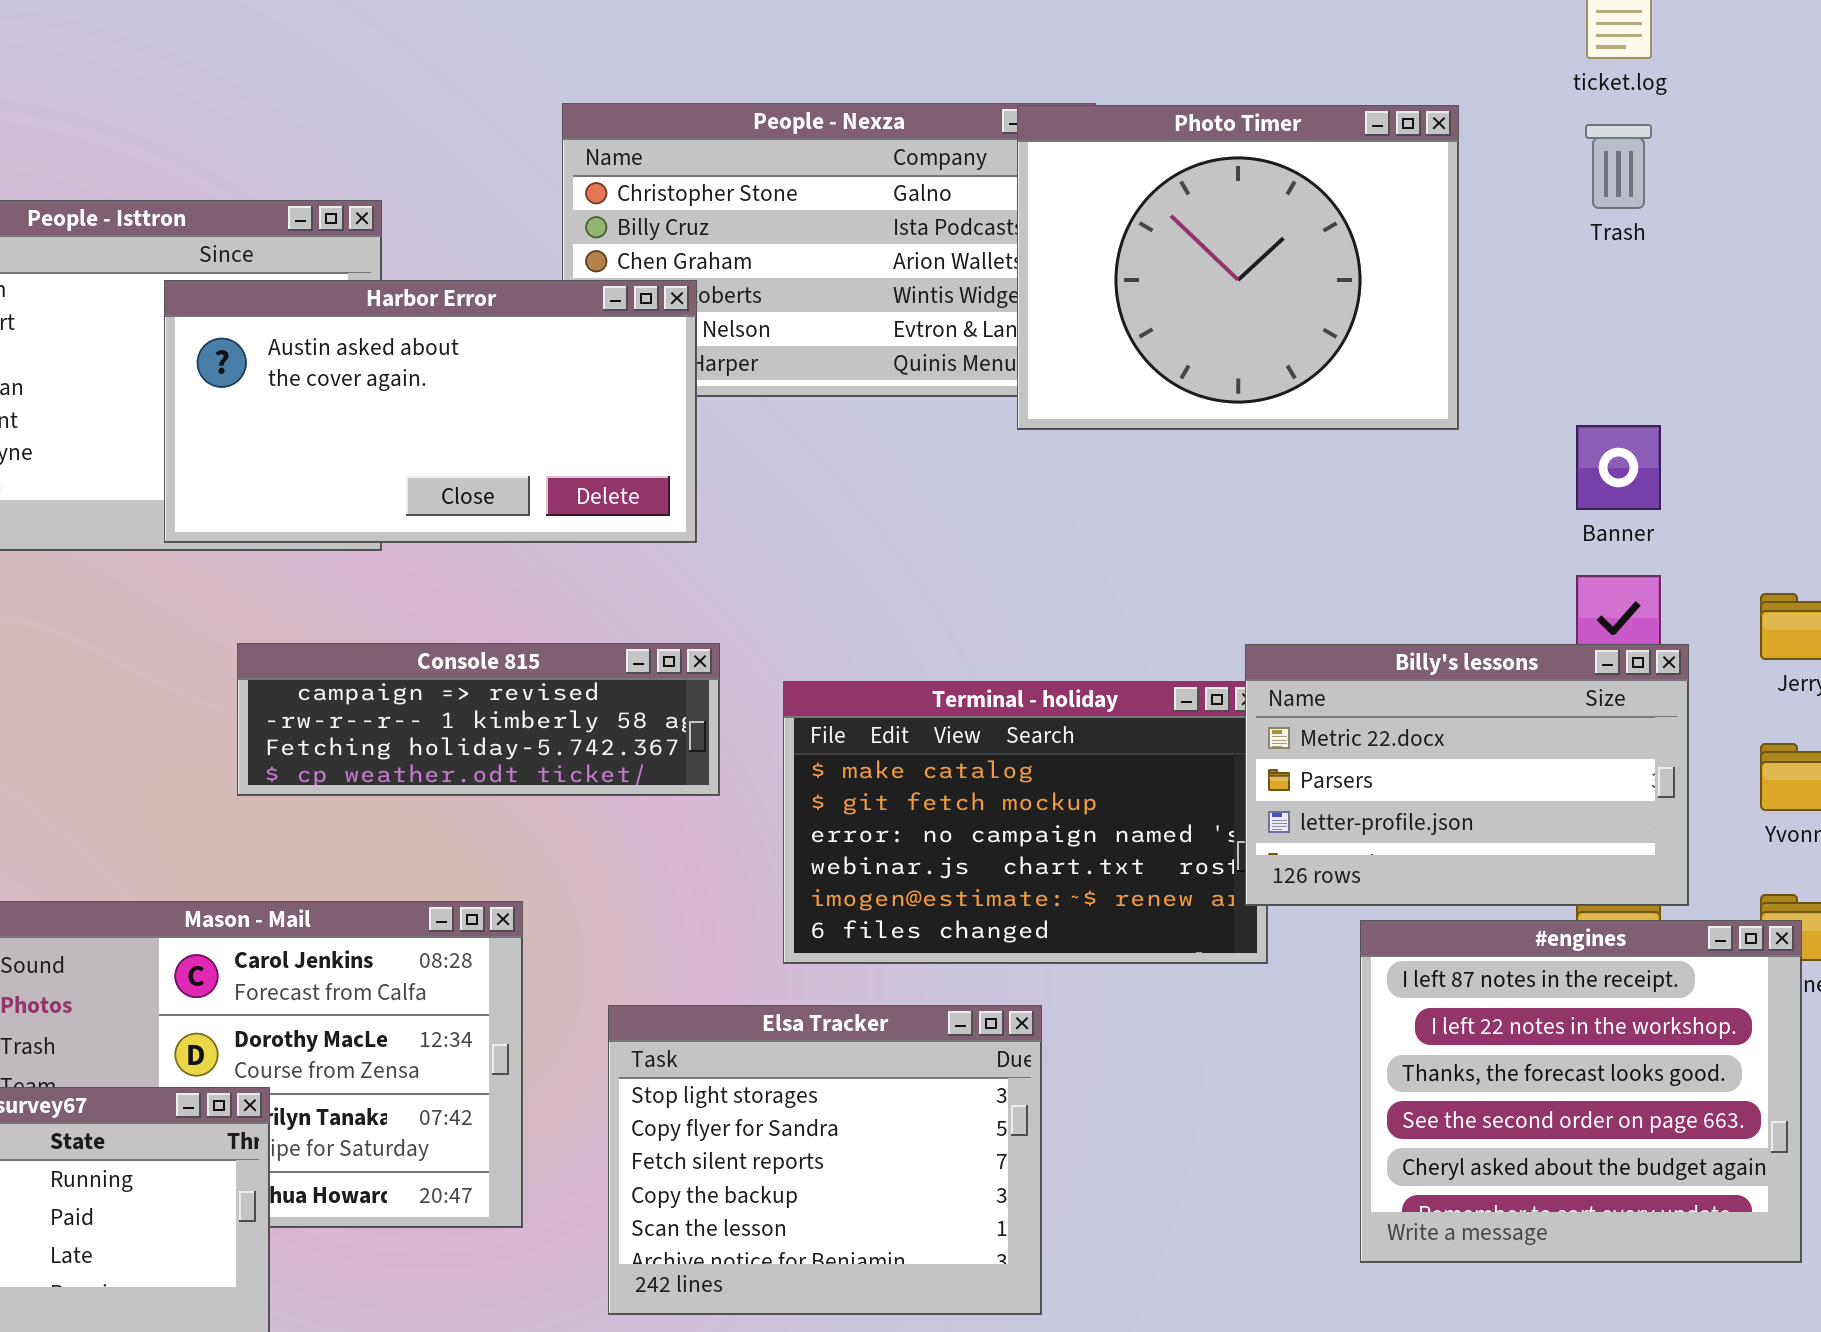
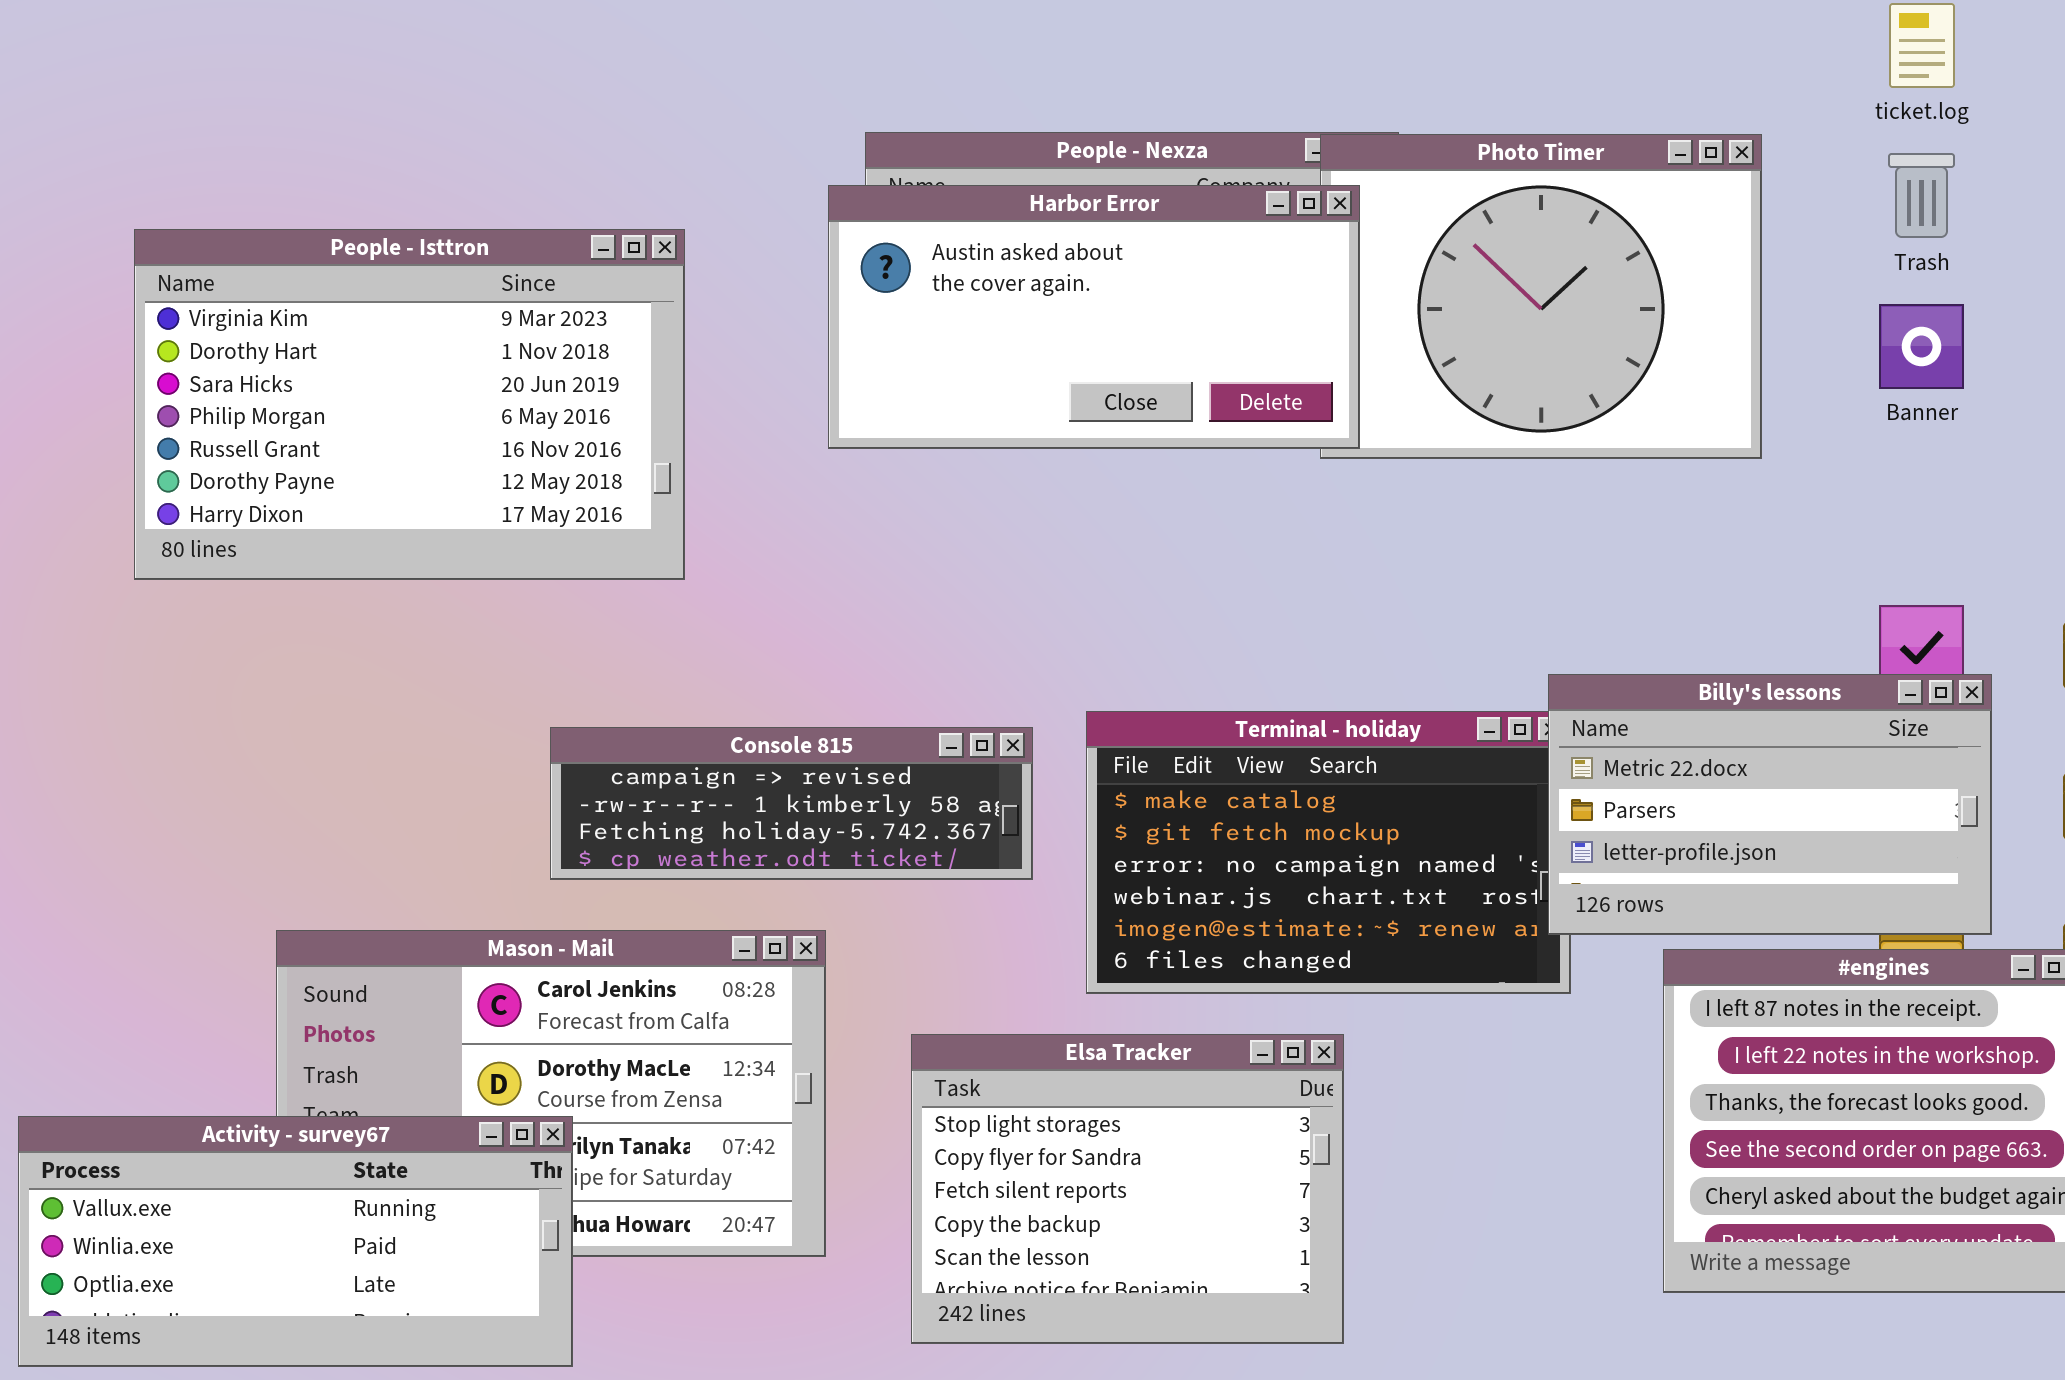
Harbor Error: [164,280,697,543] -> [828,185,1360,449], moved
Banner: [1576,425,1661,510] -> [1879,304,1964,389], moved
Console 815: [237,643,720,796] -> [550,727,1033,880], moved

